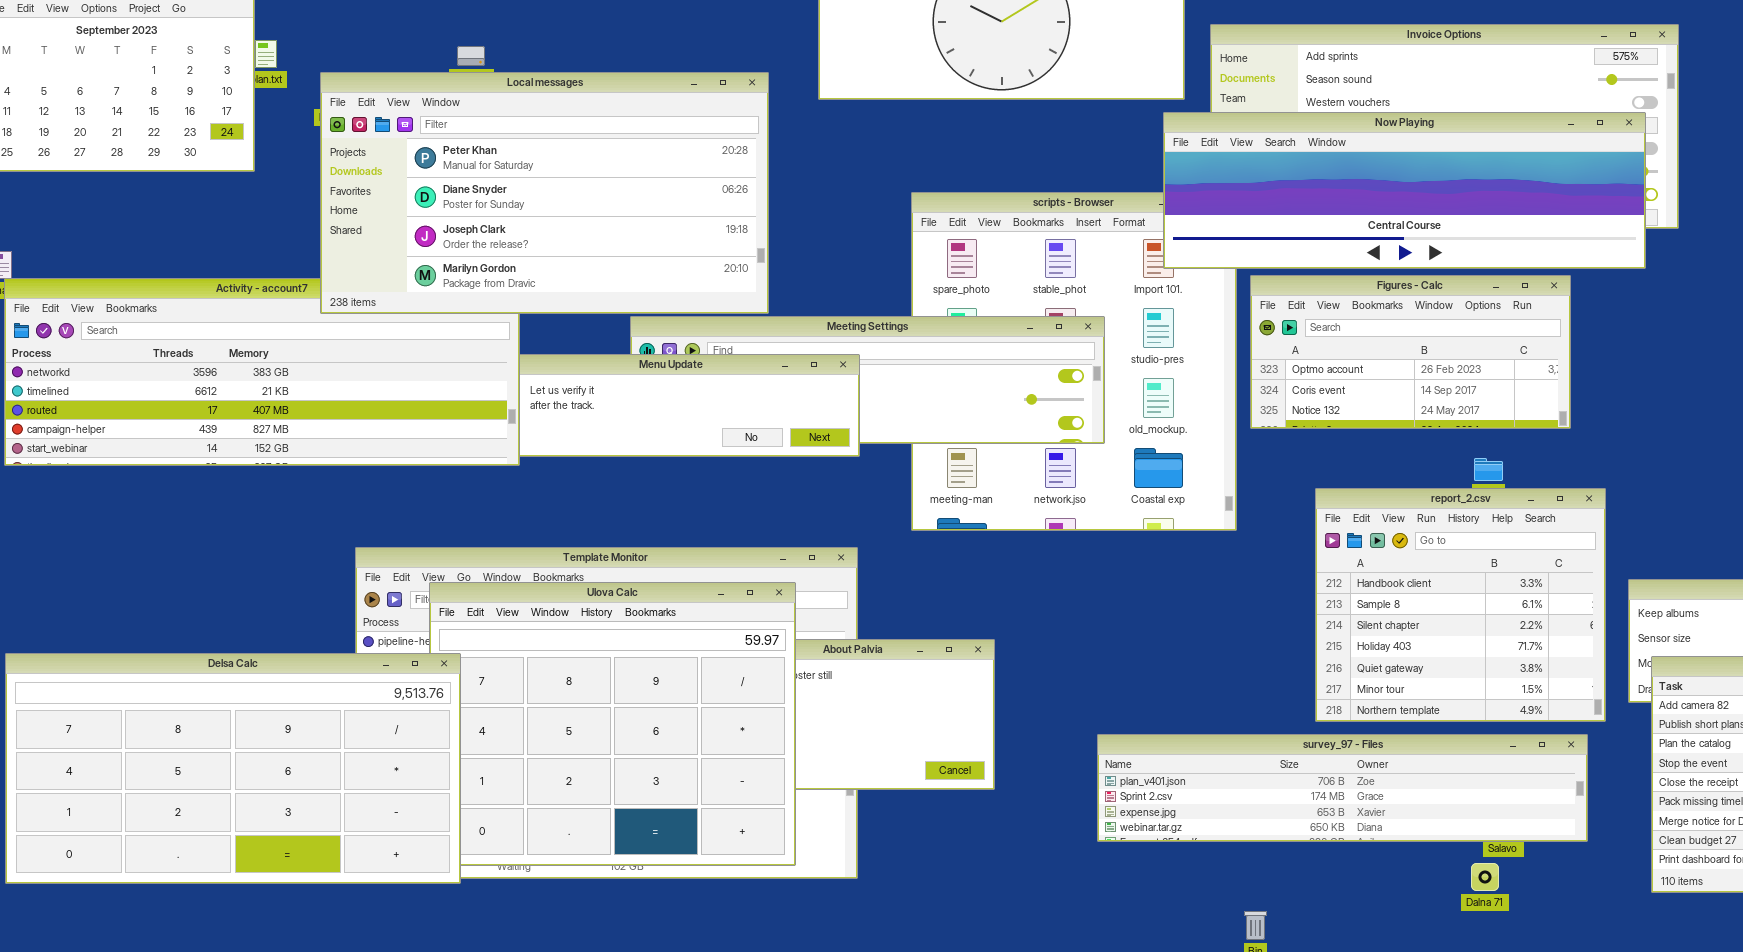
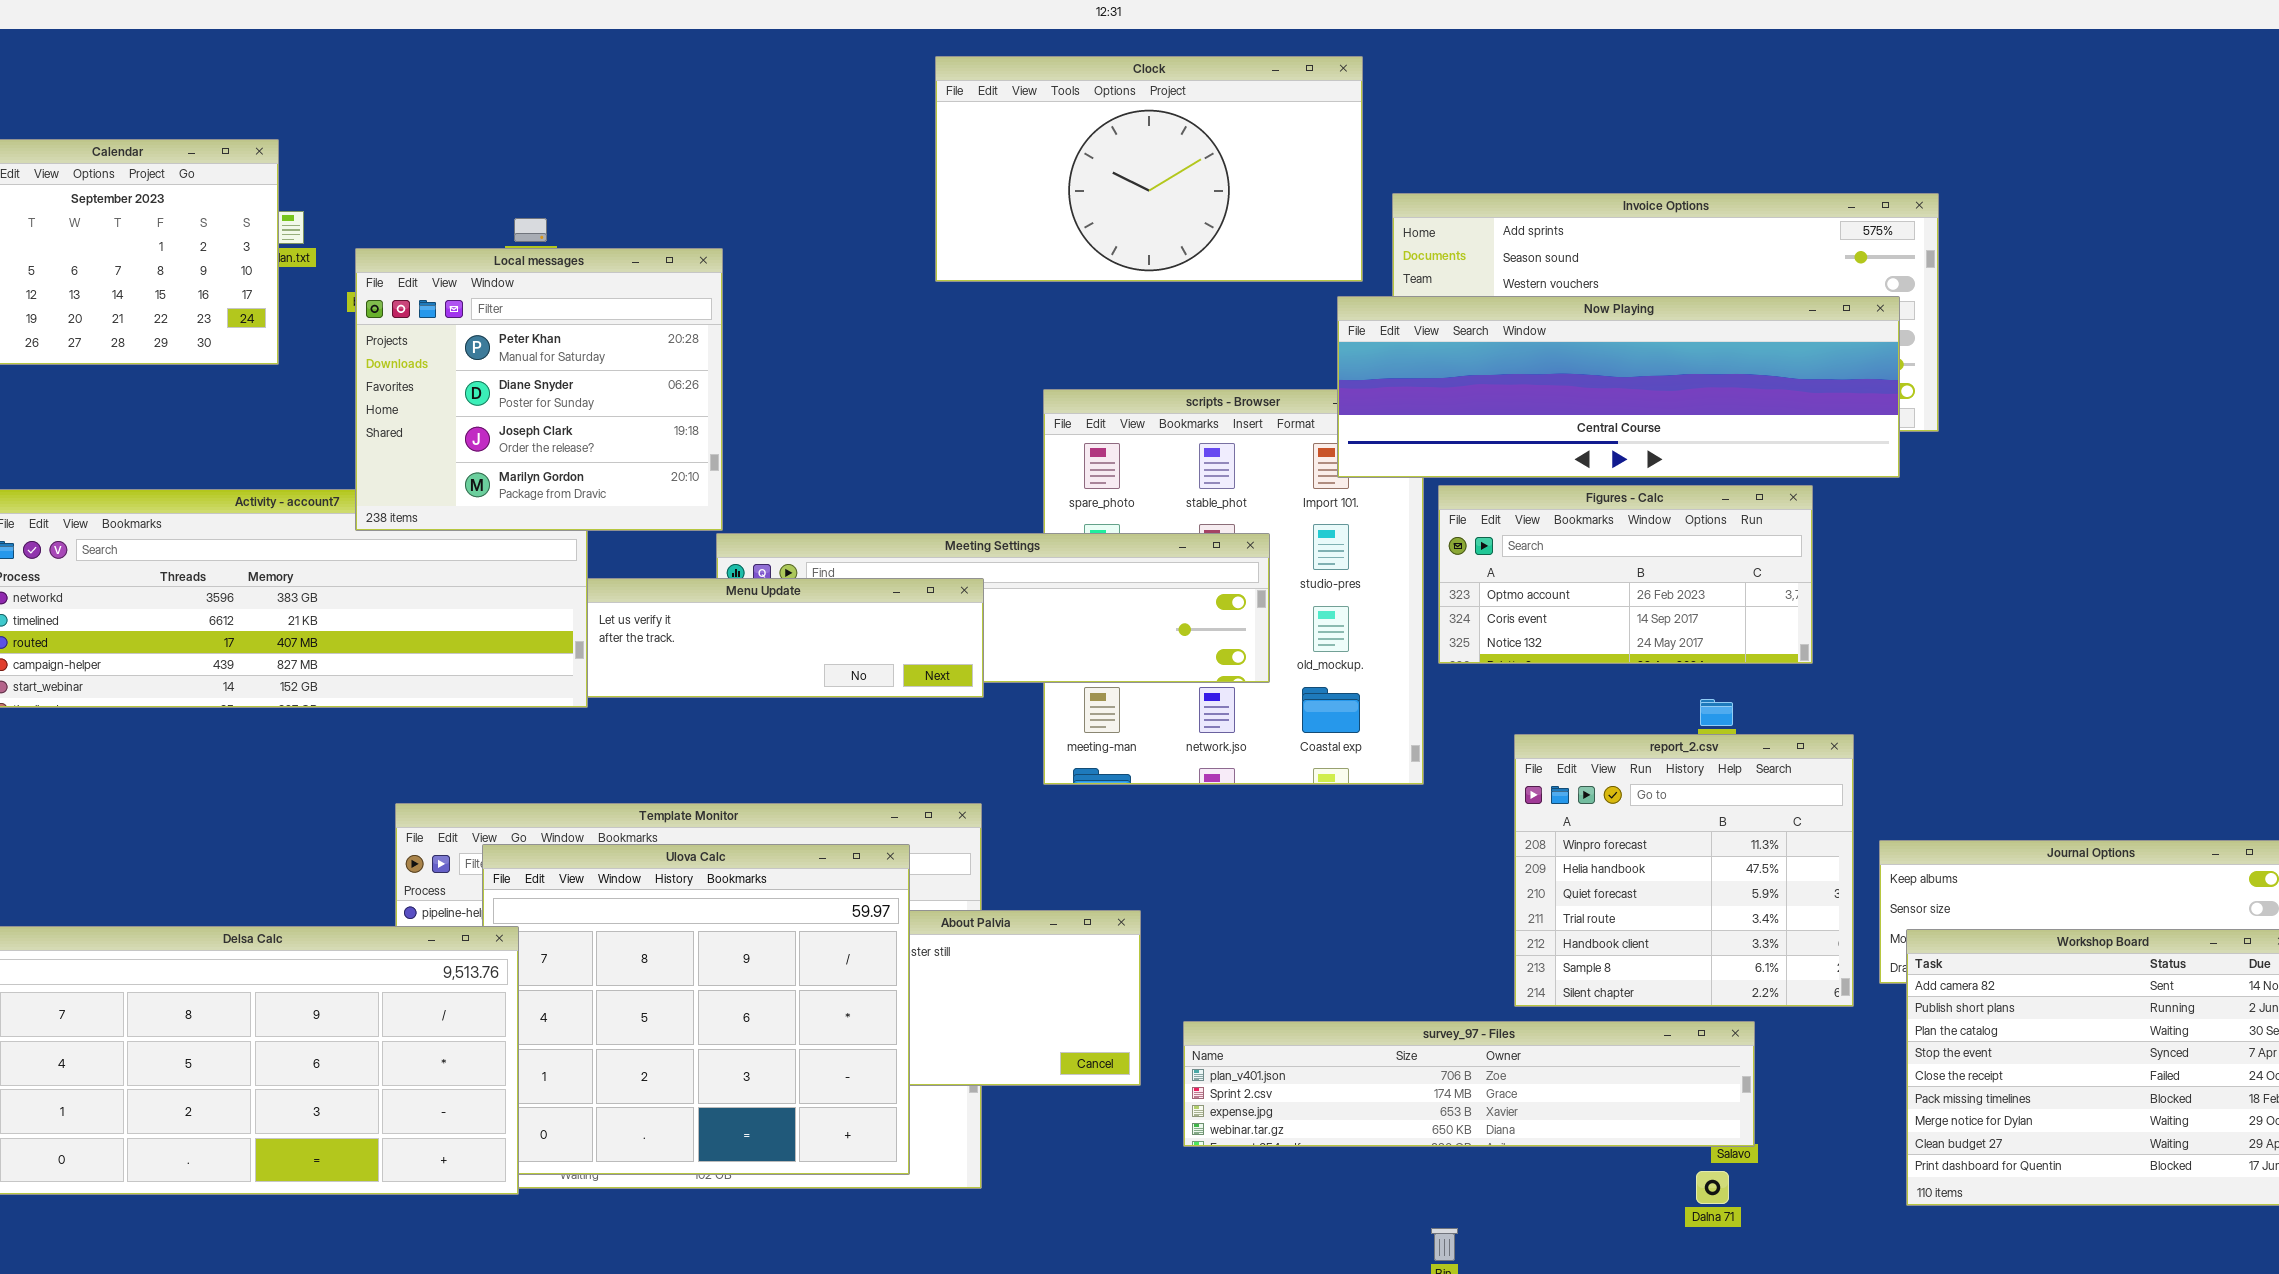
Local messages: [320,72,769,314] -> [355,248,723,531], resized
report_2.csv: [1315,488,1606,722] -> [1514,734,1854,1007], scrolled up 4 rows
survey_97 - Files: [1097,734,1588,842] -> [1183,1021,1755,1147], moved

